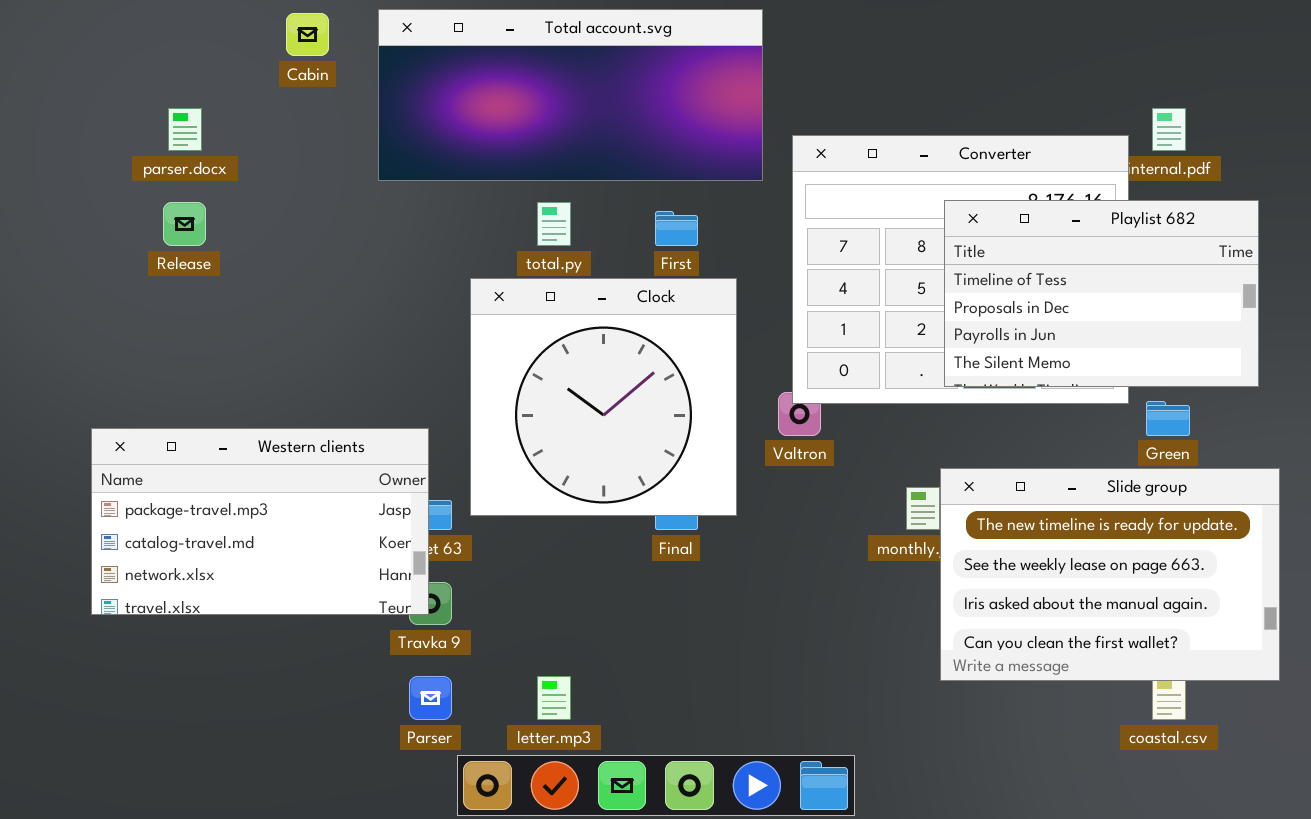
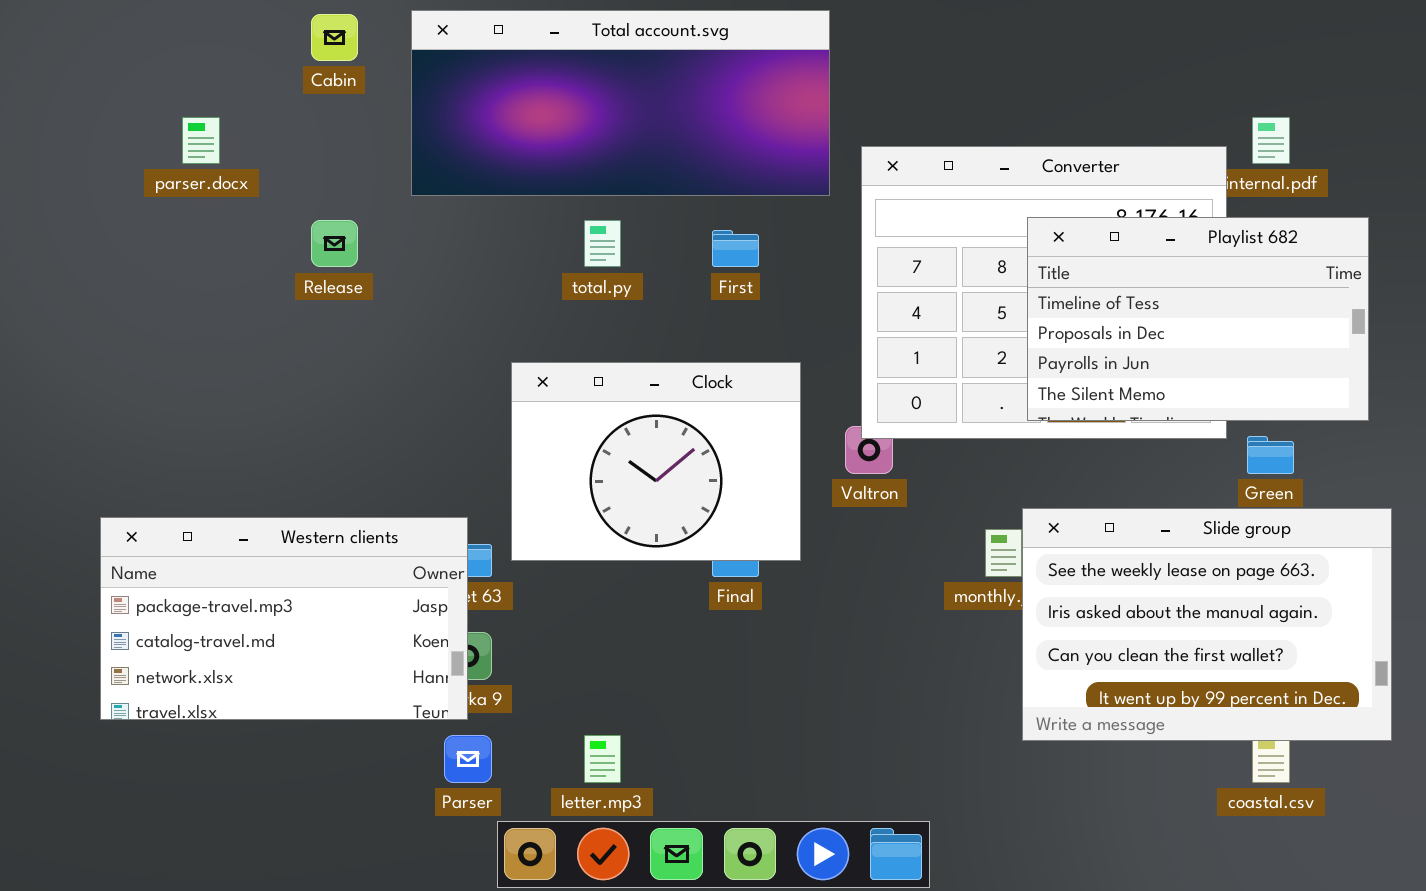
Release: [163,202,206,246] -> [311,220,358,267], moved
Clock: [470,278,737,516] -> [511,362,801,561], resized
Western clients: [91,428,429,615] -> [100,517,468,720], moved
Slide group: [940,468,1280,681] -> [1022,508,1392,741], scrolled down 1 row

